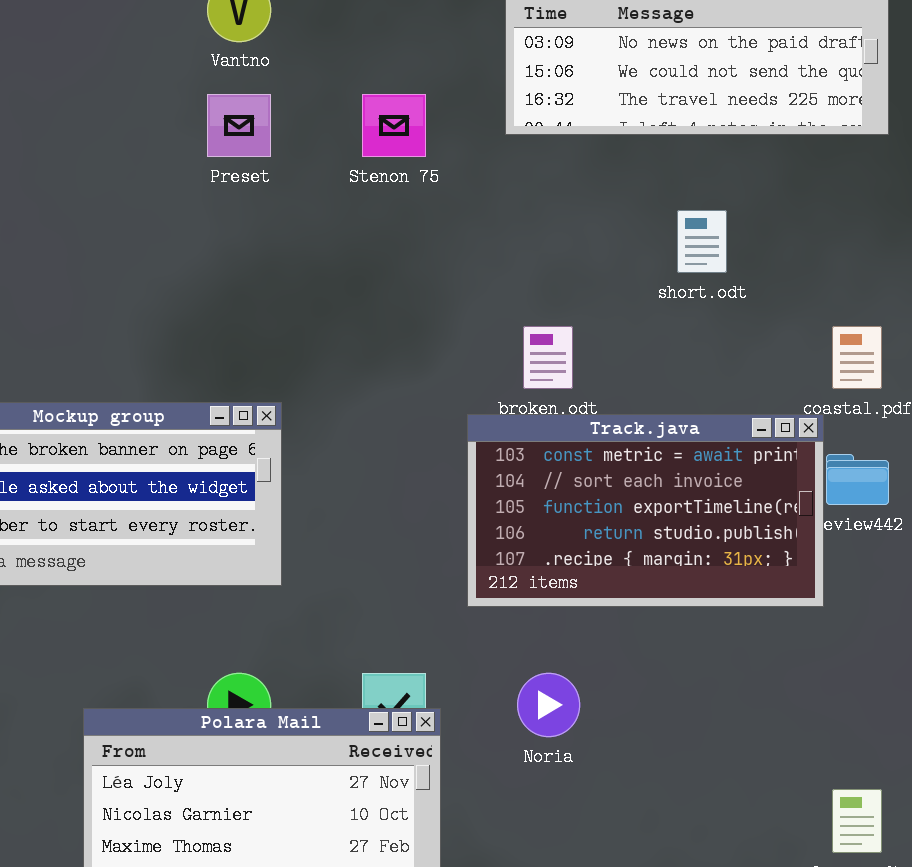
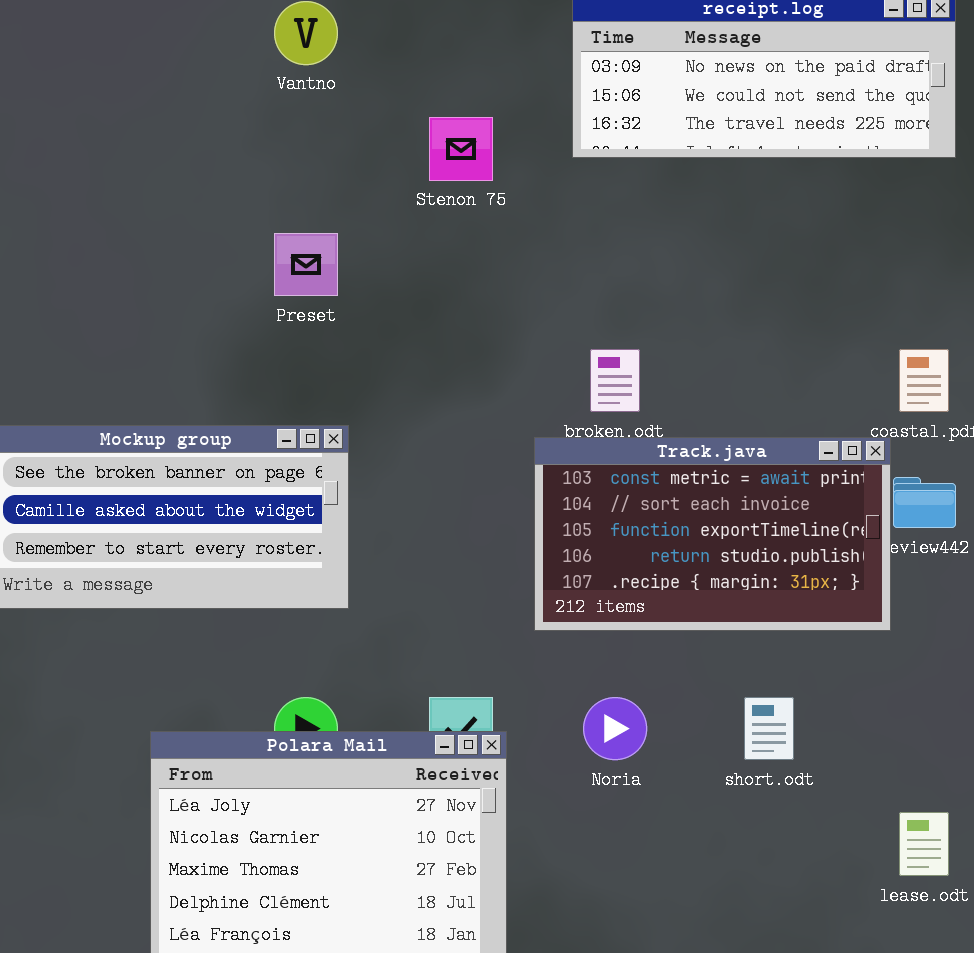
Preset: [207,94,271,157] -> [274,233,338,296], moved
short.odt: [677,210,727,273] -> [744,697,794,760], moved

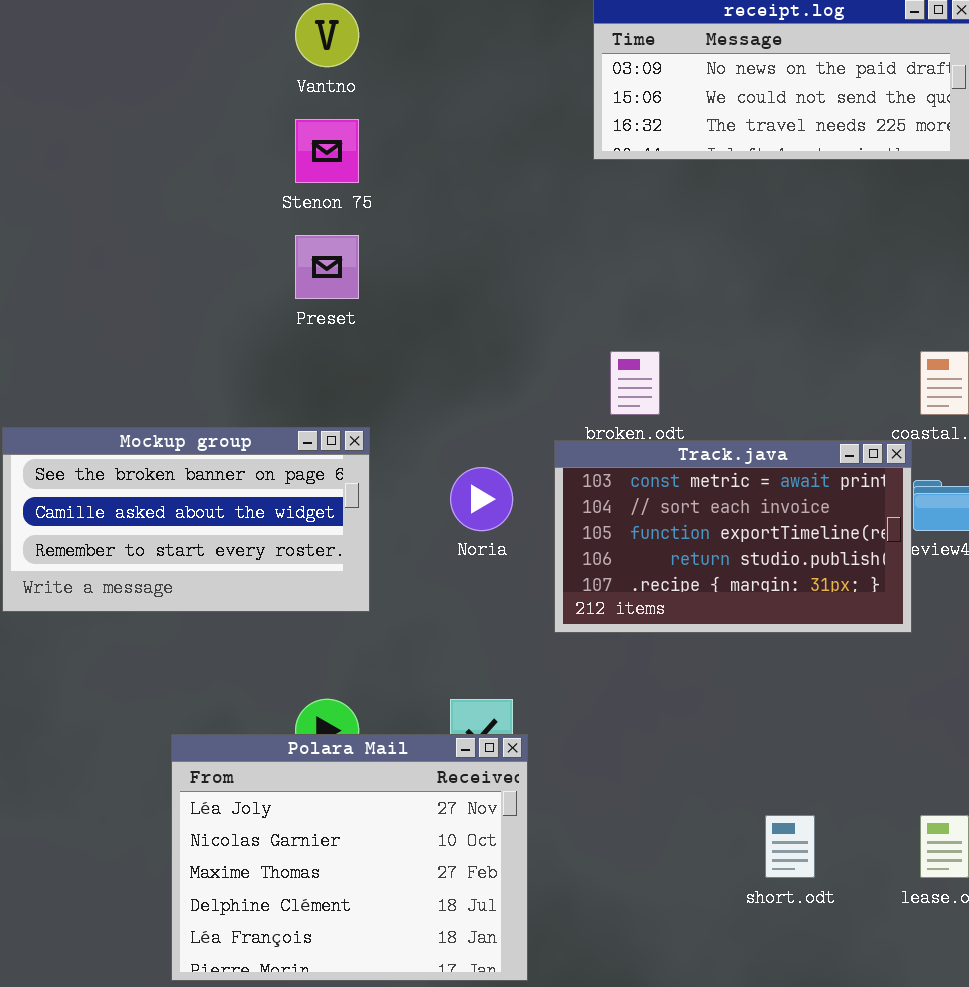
Stenon 75: [429,117,493,181] -> [295,119,359,183], moved
Noria: [583,697,647,760] -> [450,467,513,531], moved
short.odt: [744,697,794,760] -> [765,815,815,878], moved

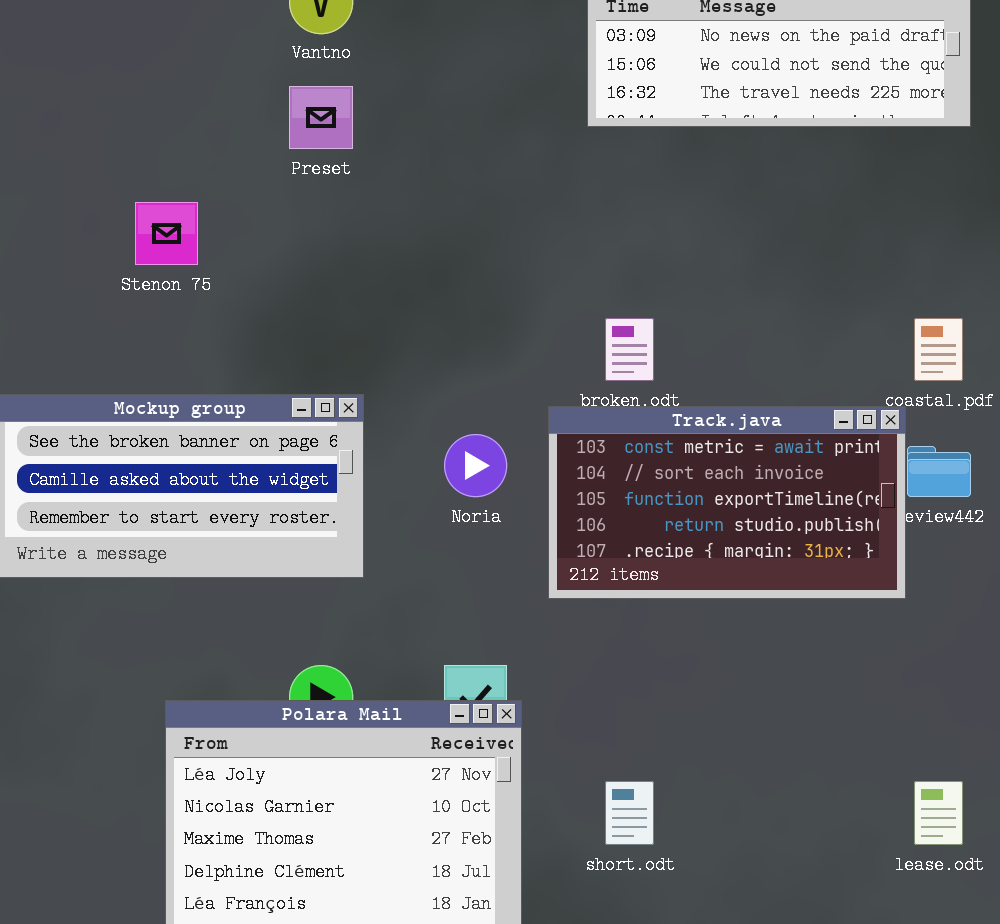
Stenon 75: [295,119,359,183] -> [135,202,198,265], moved
Preset: [295,235,359,299] -> [289,86,353,149], moved
short.odt: [765,815,815,878] -> [605,781,654,845], moved

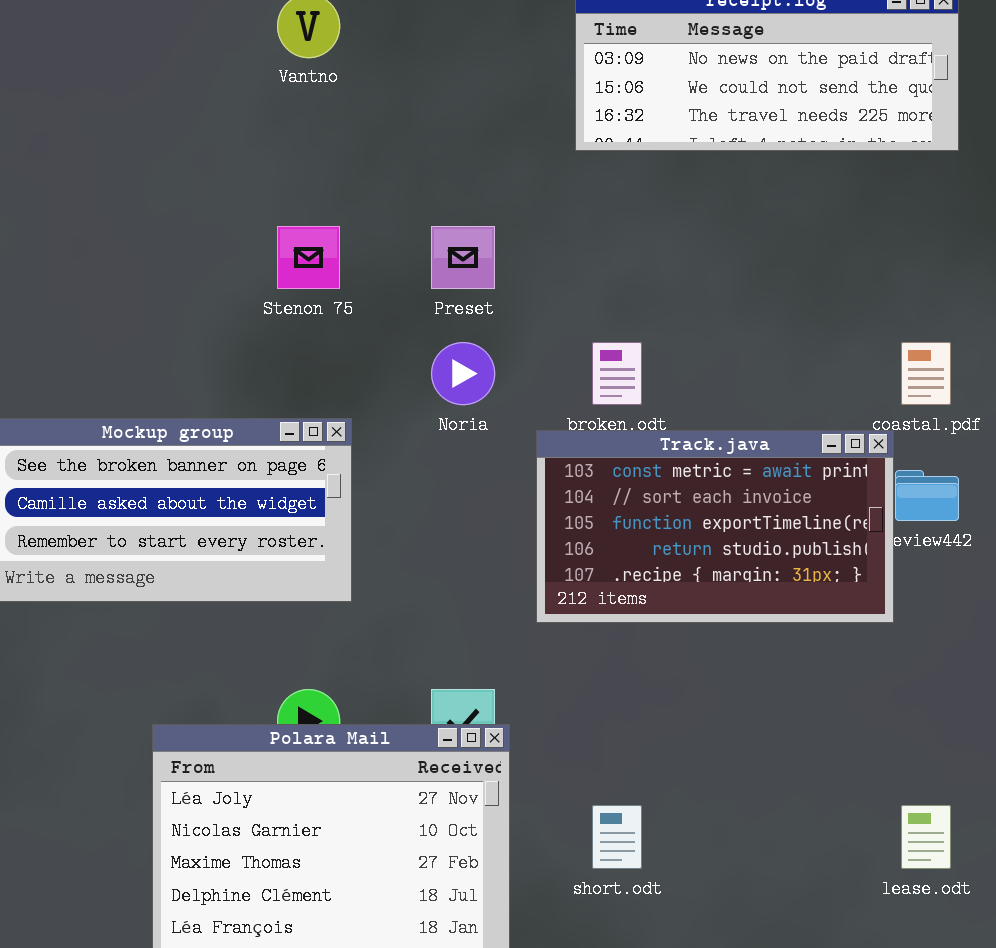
Preset: [289,86,353,149] -> [431,226,495,289], moved
Stenon 75: [135,202,198,265] -> [277,226,340,289], moved
Noria: [444,434,507,497] -> [431,342,495,405], moved

